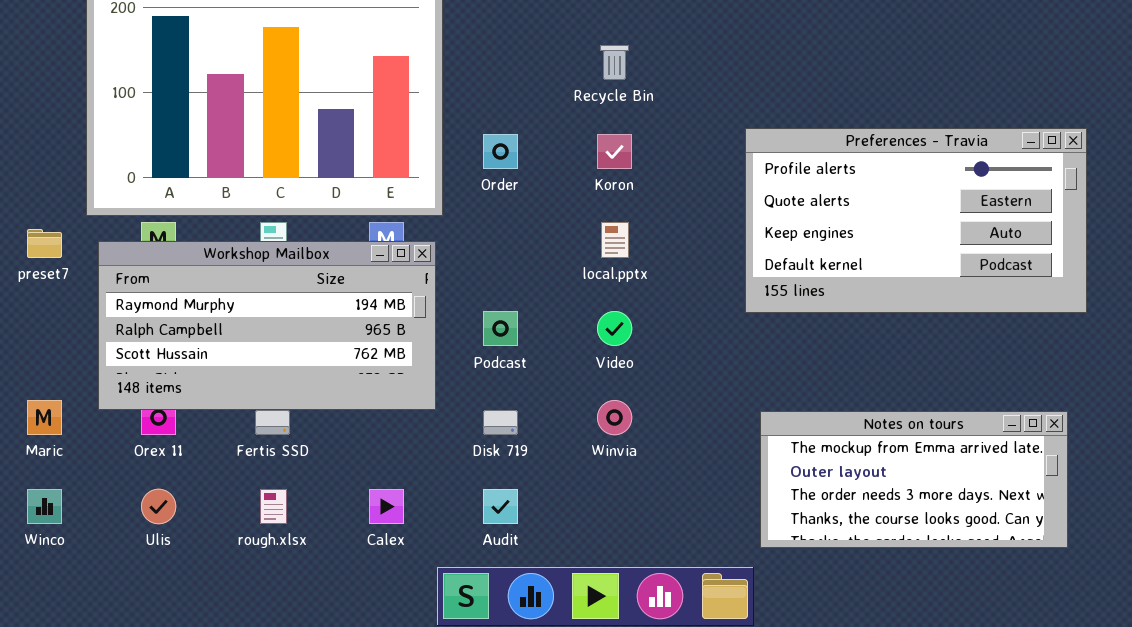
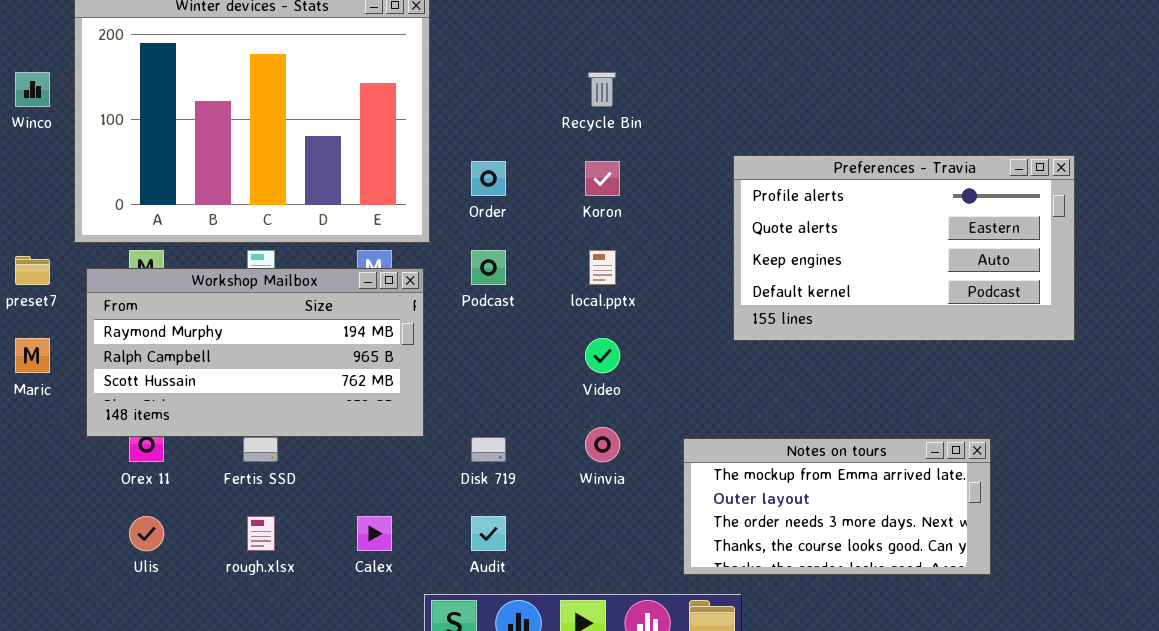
Podcast: [483,311,518,346] -> [471,250,506,285], moved
Maric: [27,400,62,435] -> [15,338,50,373], moved
Notes on tours: [760,411,1068,548] -> [683,438,991,575], moved
Winco: [27,489,62,524] -> [15,72,50,107], moved

